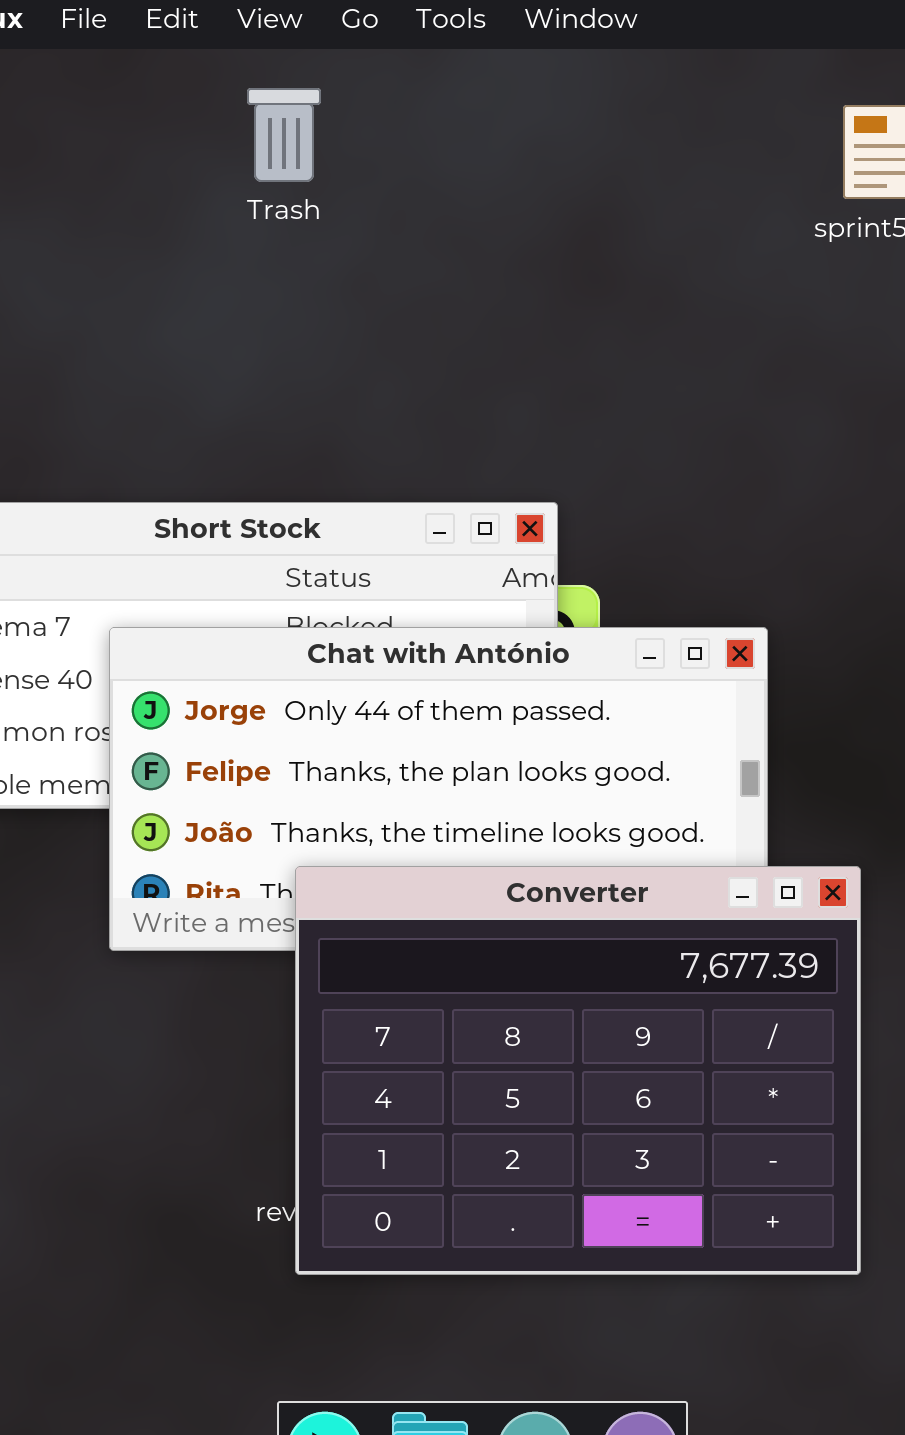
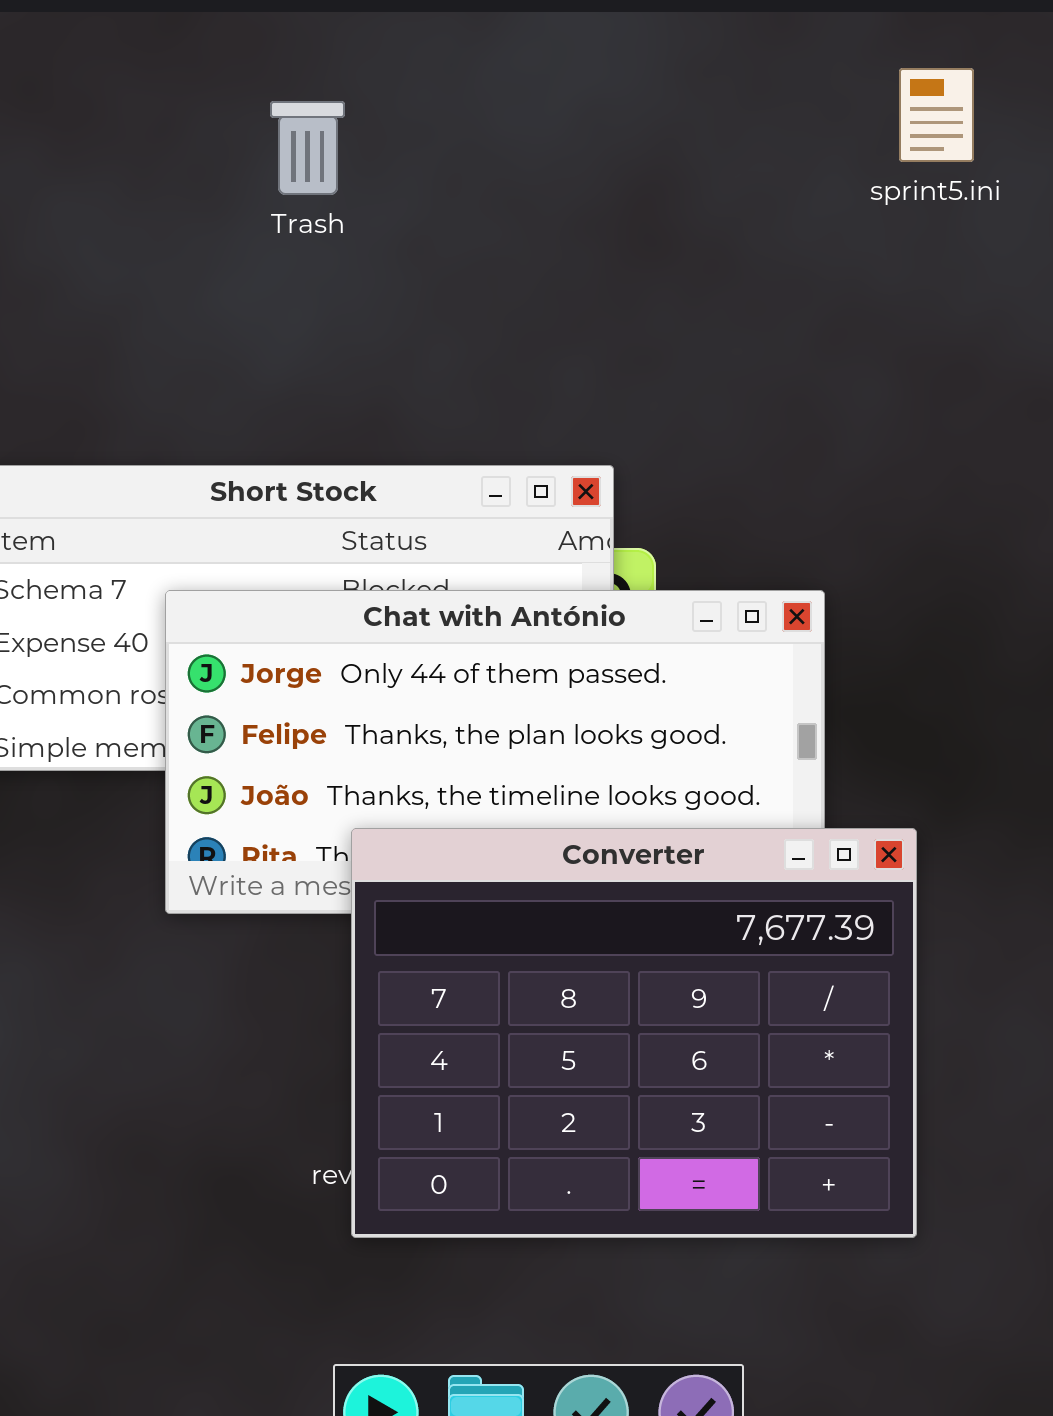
Trash: [247,88,321,182] -> [270,101,345,195], moved

